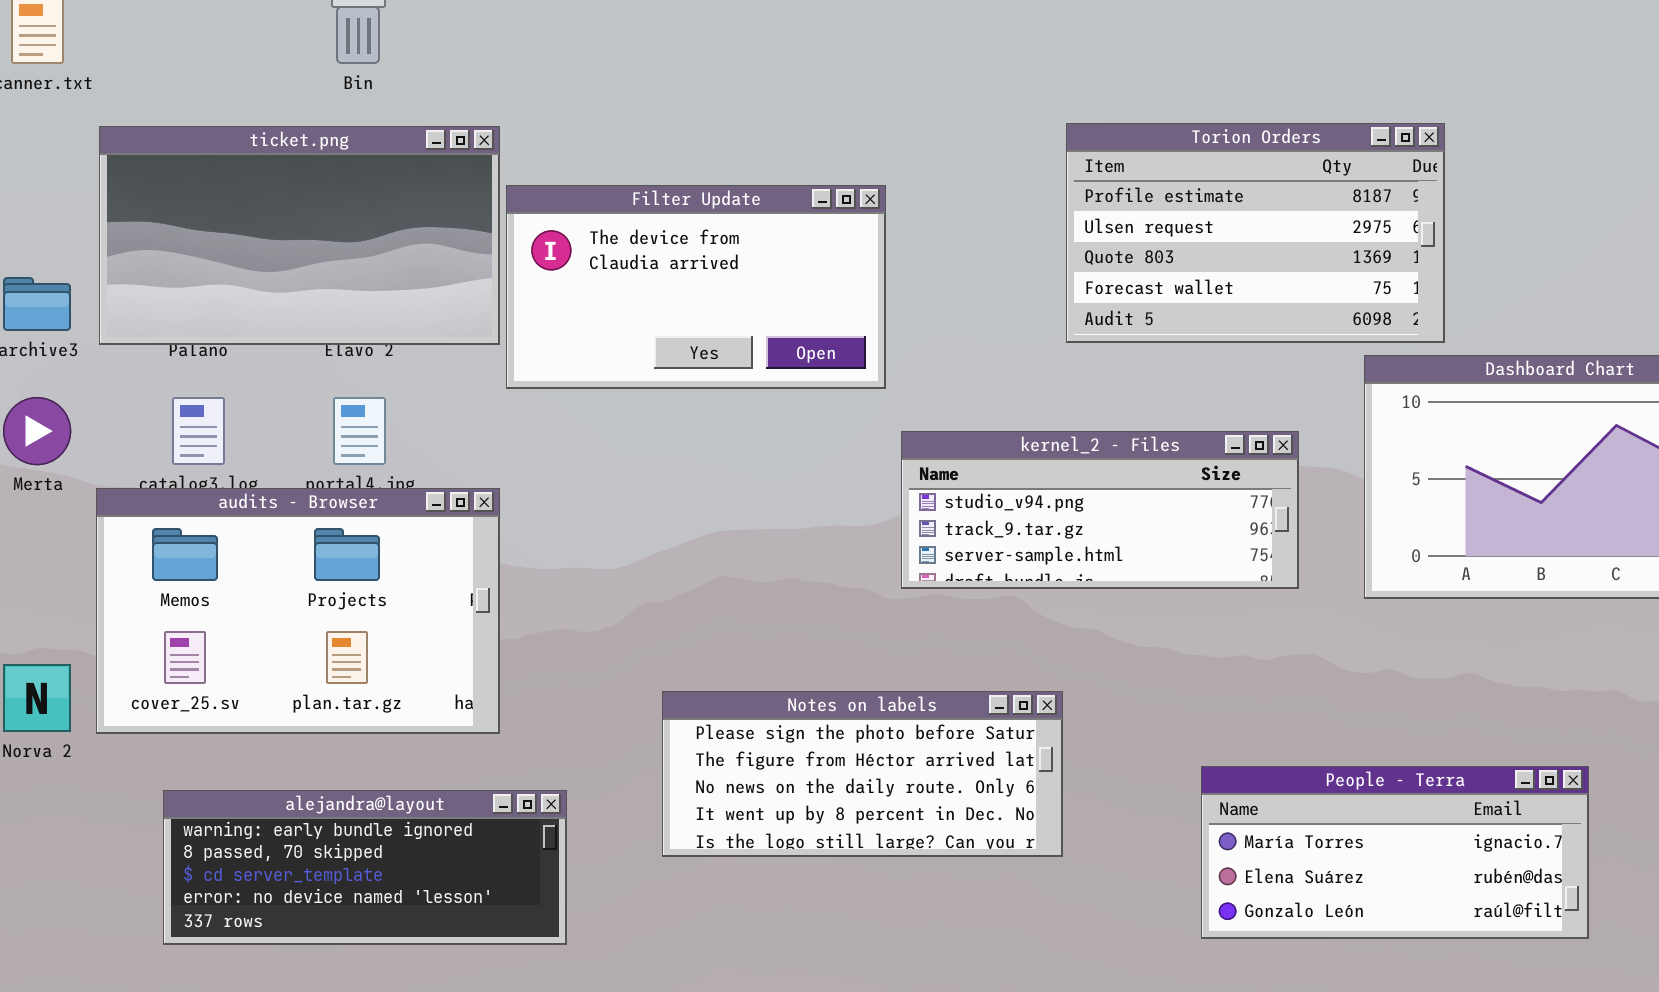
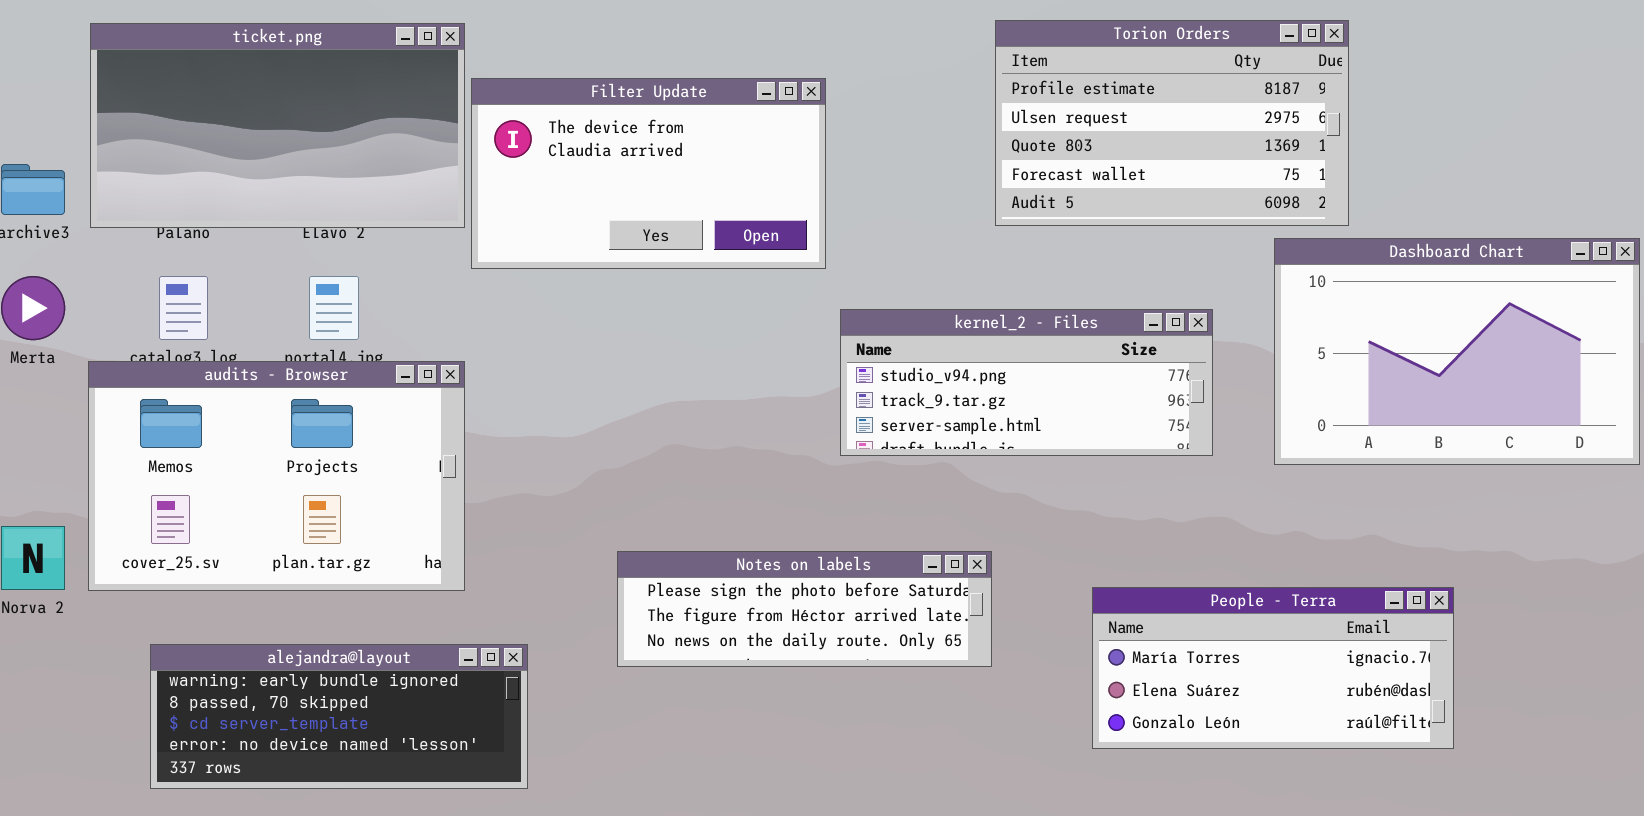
Notes on labels: [662,691,1063,857] -> [617,551,992,667], resized
People - Terra: [1201,766,1589,939] -> [1092,587,1454,749], moved

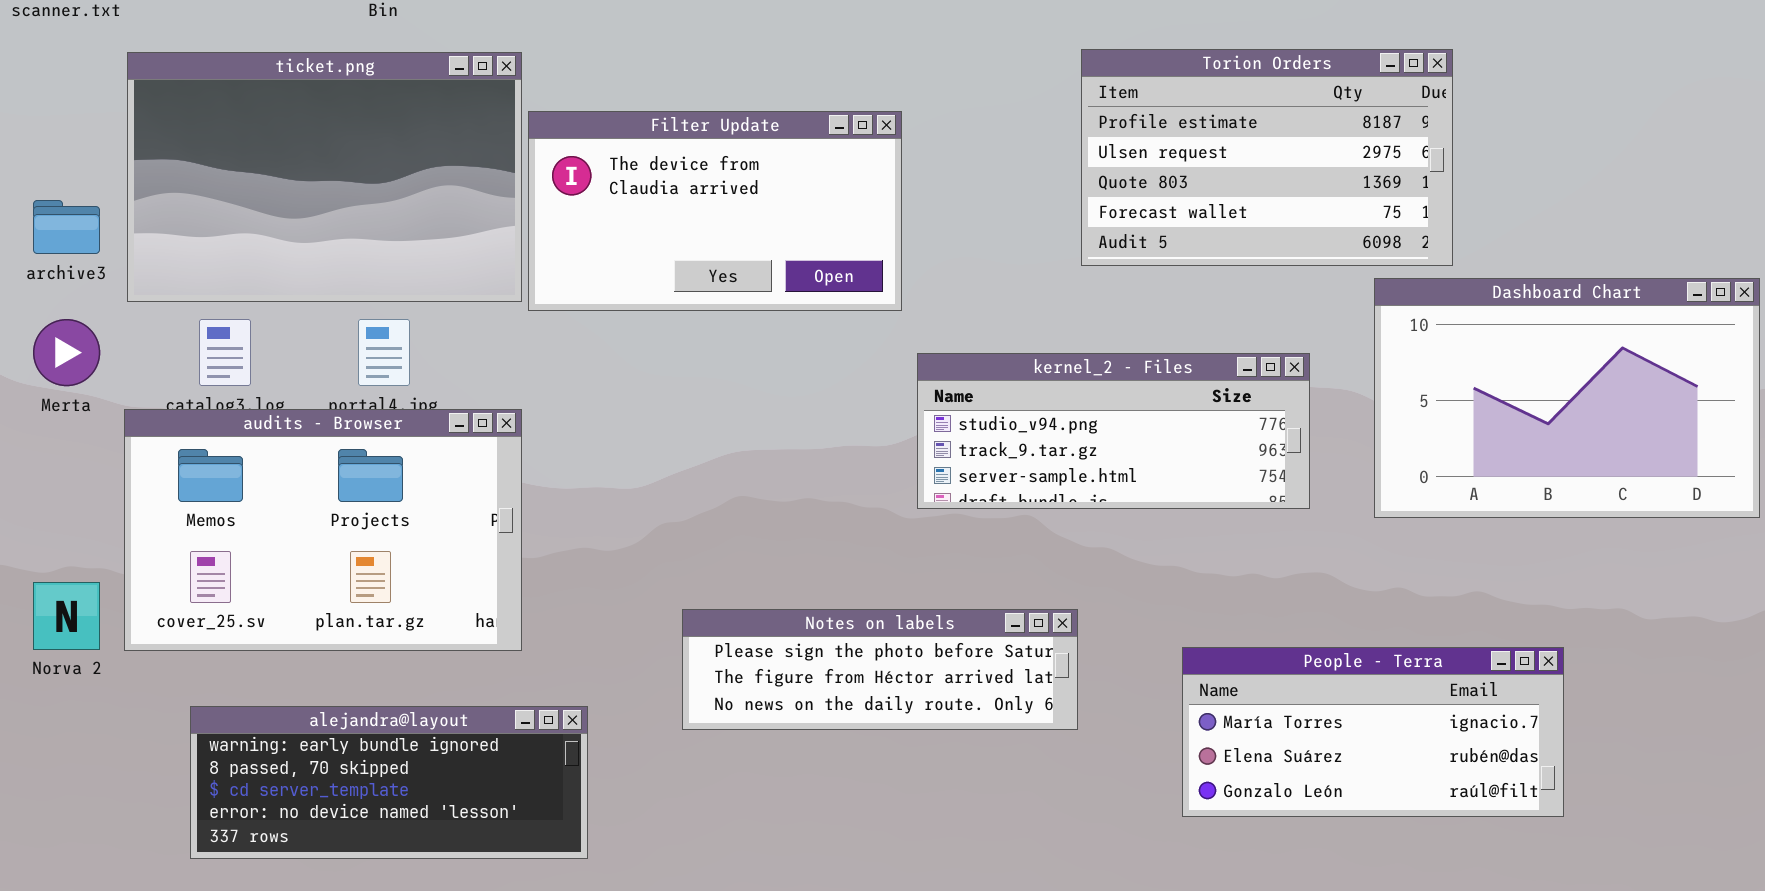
ticket.png: [90,23,465,228] -> [127,52,522,302], resized

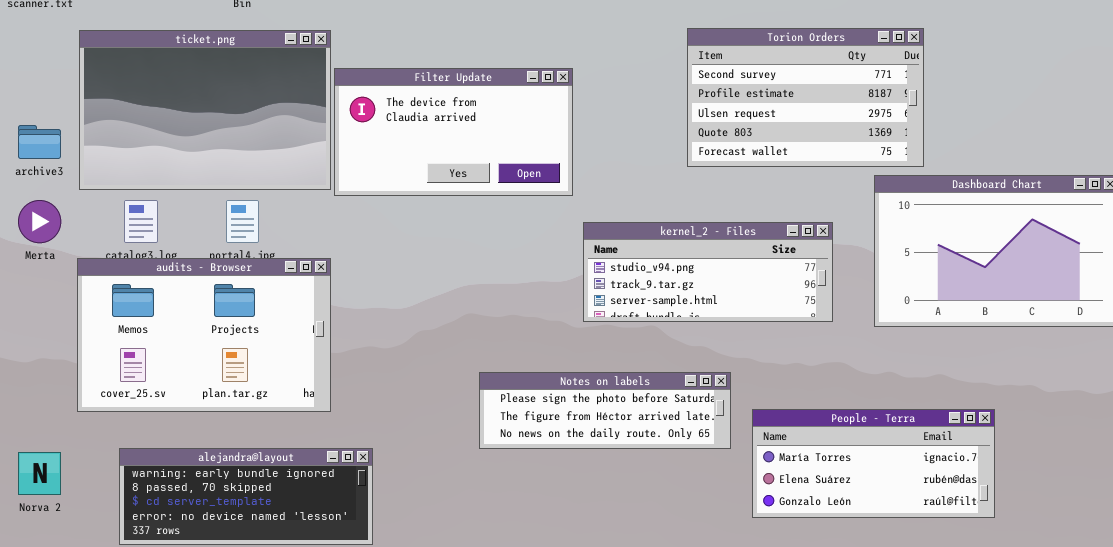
Torion Orders: [1081,49,1453,266] -> [687,28,924,167], scrolled up 1 row
Norva 2: [33,582,100,650] -> [18,452,61,495], moved
Notes on labels: [682,609,1078,730] -> [479,372,731,449], moved

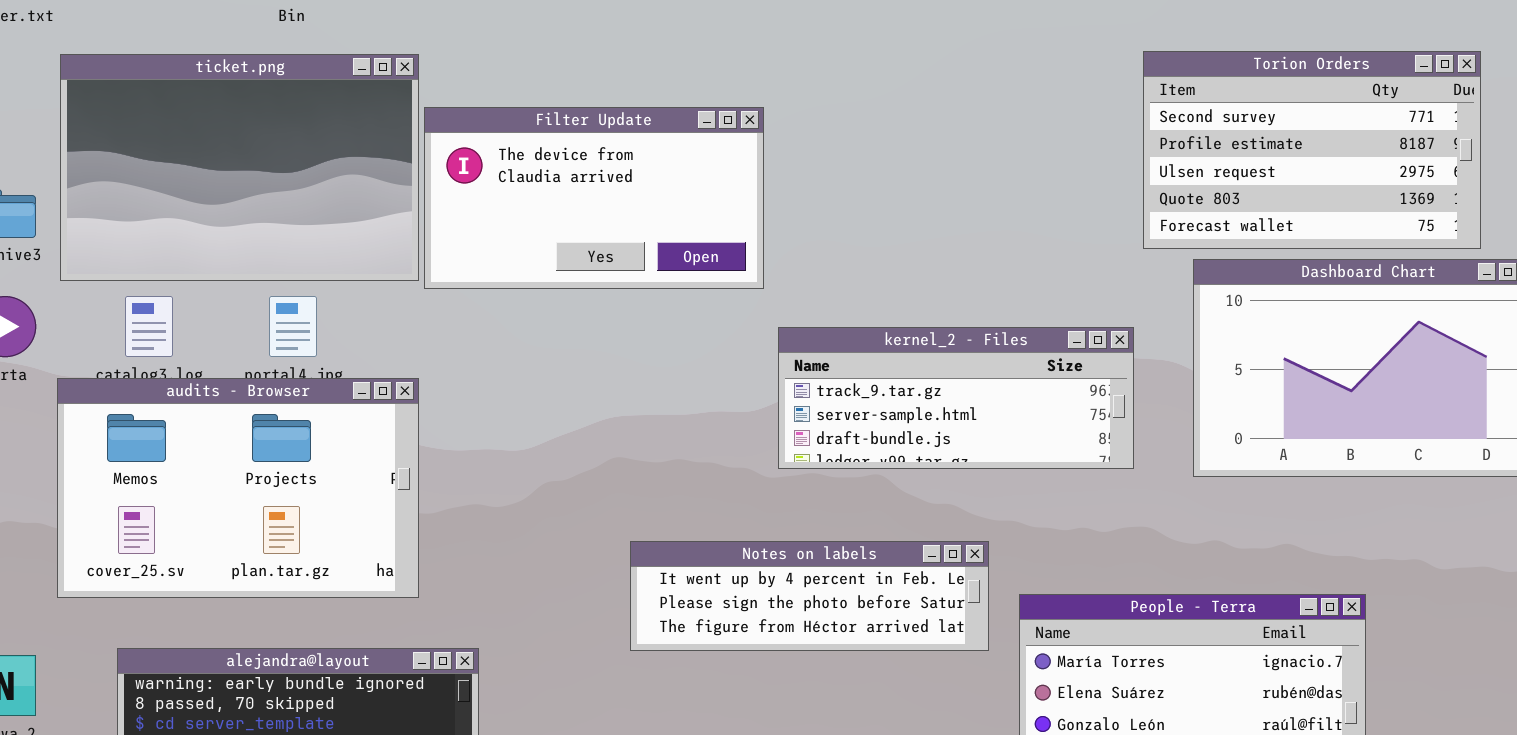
Torion Orders: [687,28,924,167] -> [1143,51,1481,249], moved
kernel_2 - Files: [583,222,833,322] -> [778,327,1134,469], scrolled down 1 row
Notes on labels: [479,372,731,449] -> [630,541,989,651], scrolled up 1 row

